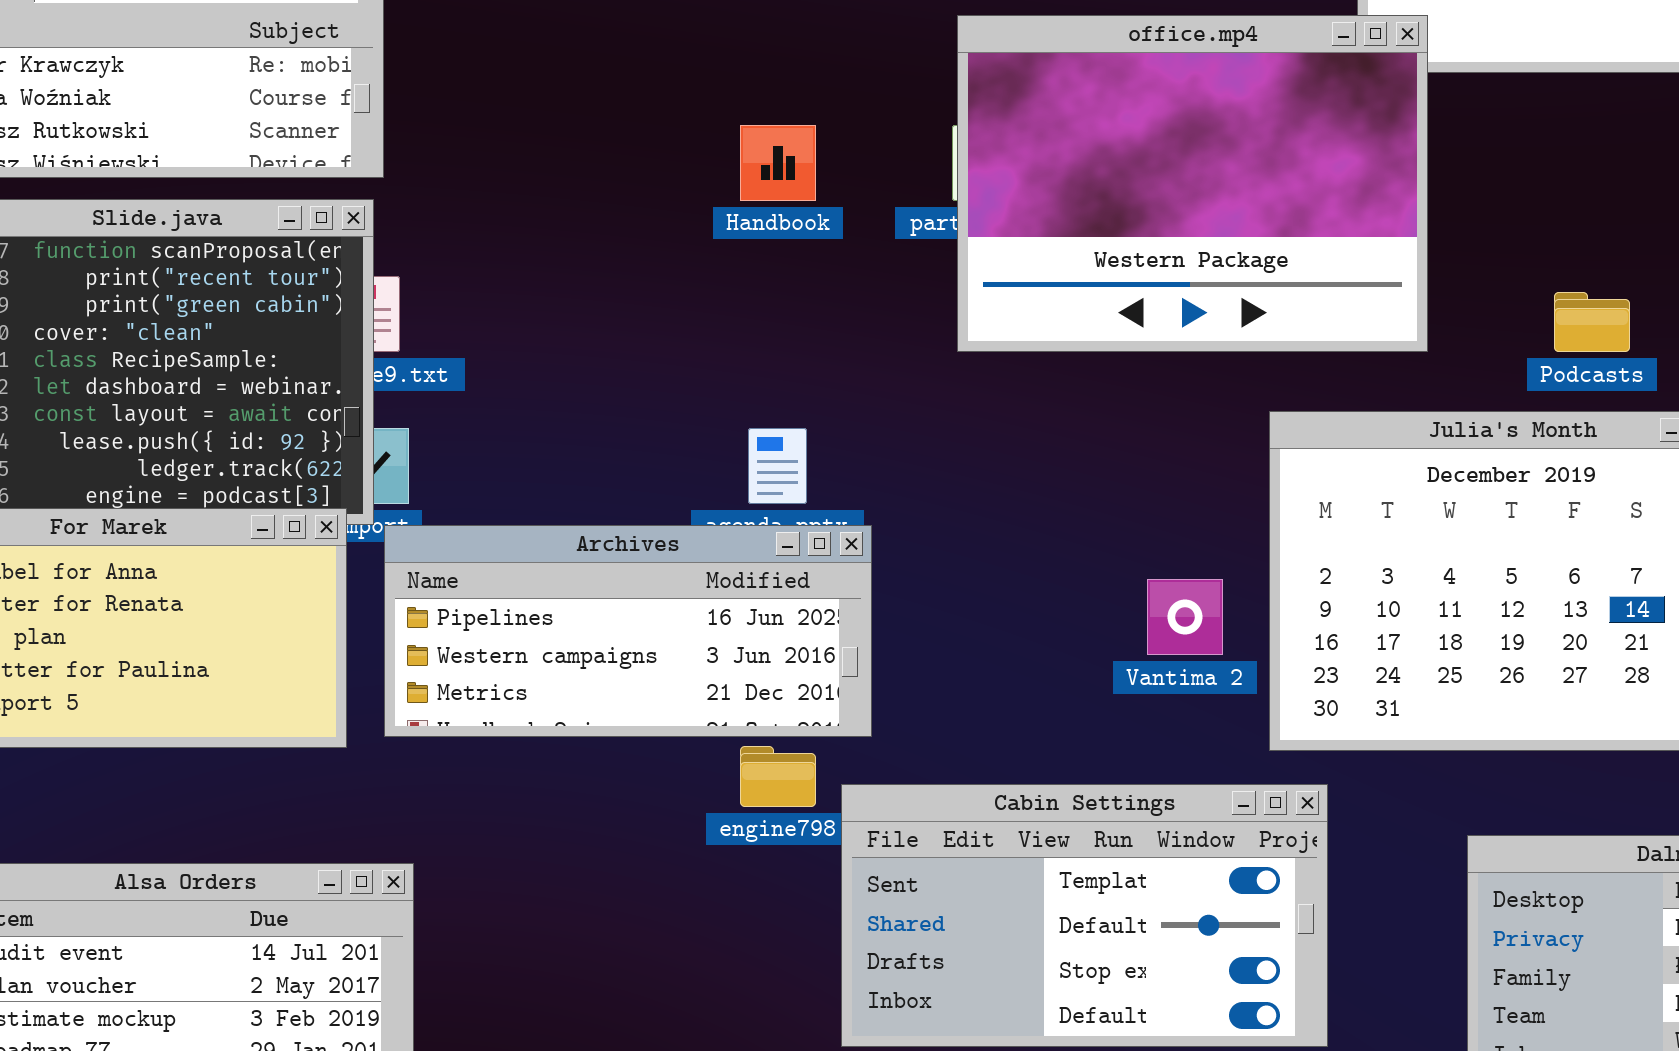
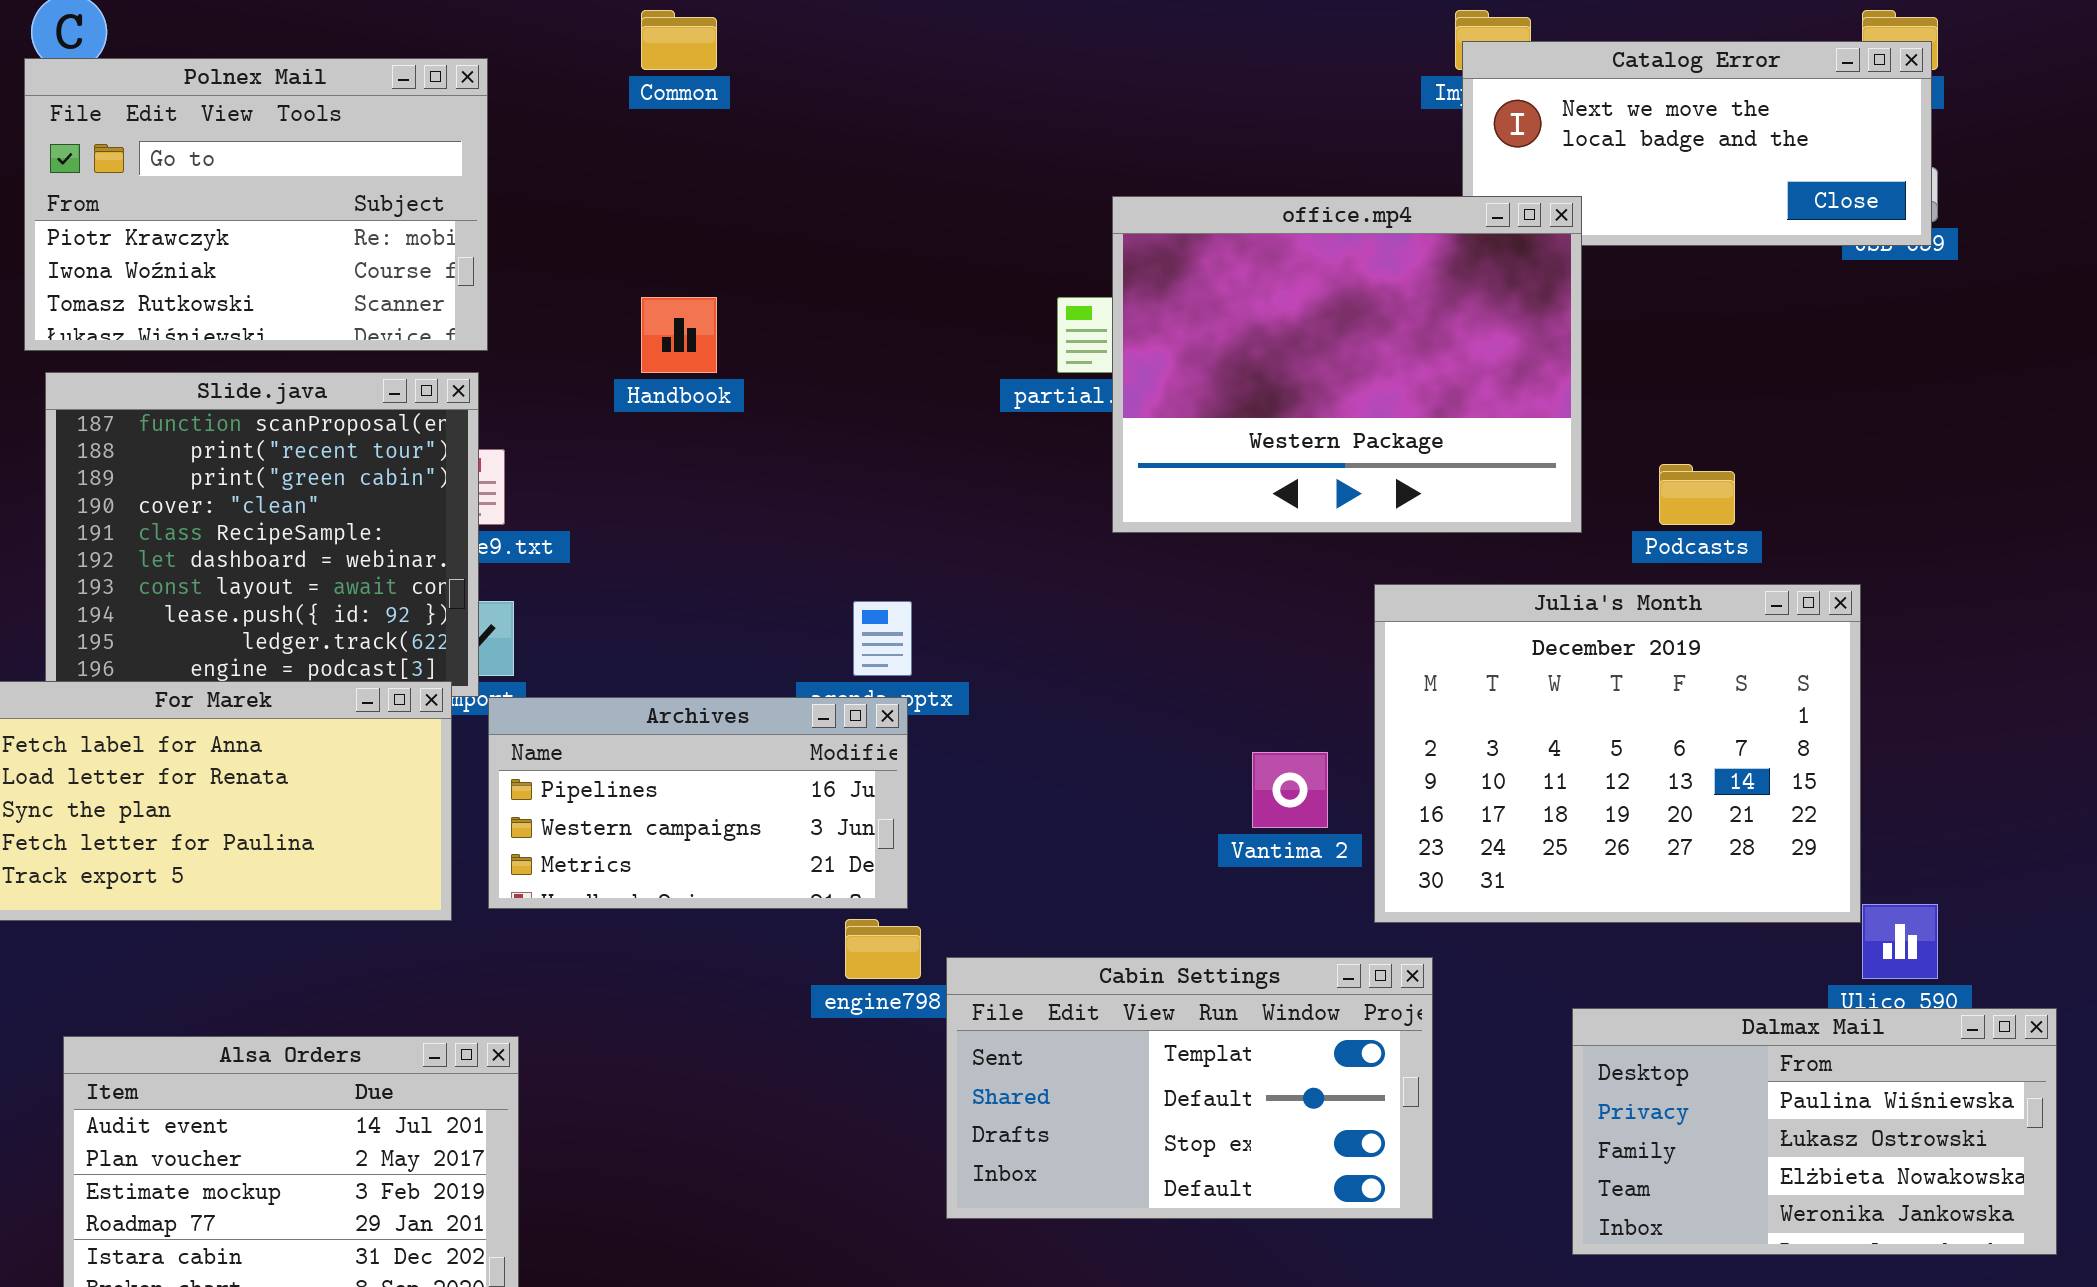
office.mp4: [957,15,1428,352] -> [1112,196,1582,533], moved
Handbook: [740,125,816,201] -> [641,297,717,373], moved
Archives: [384,525,872,737] -> [488,697,908,909], resized

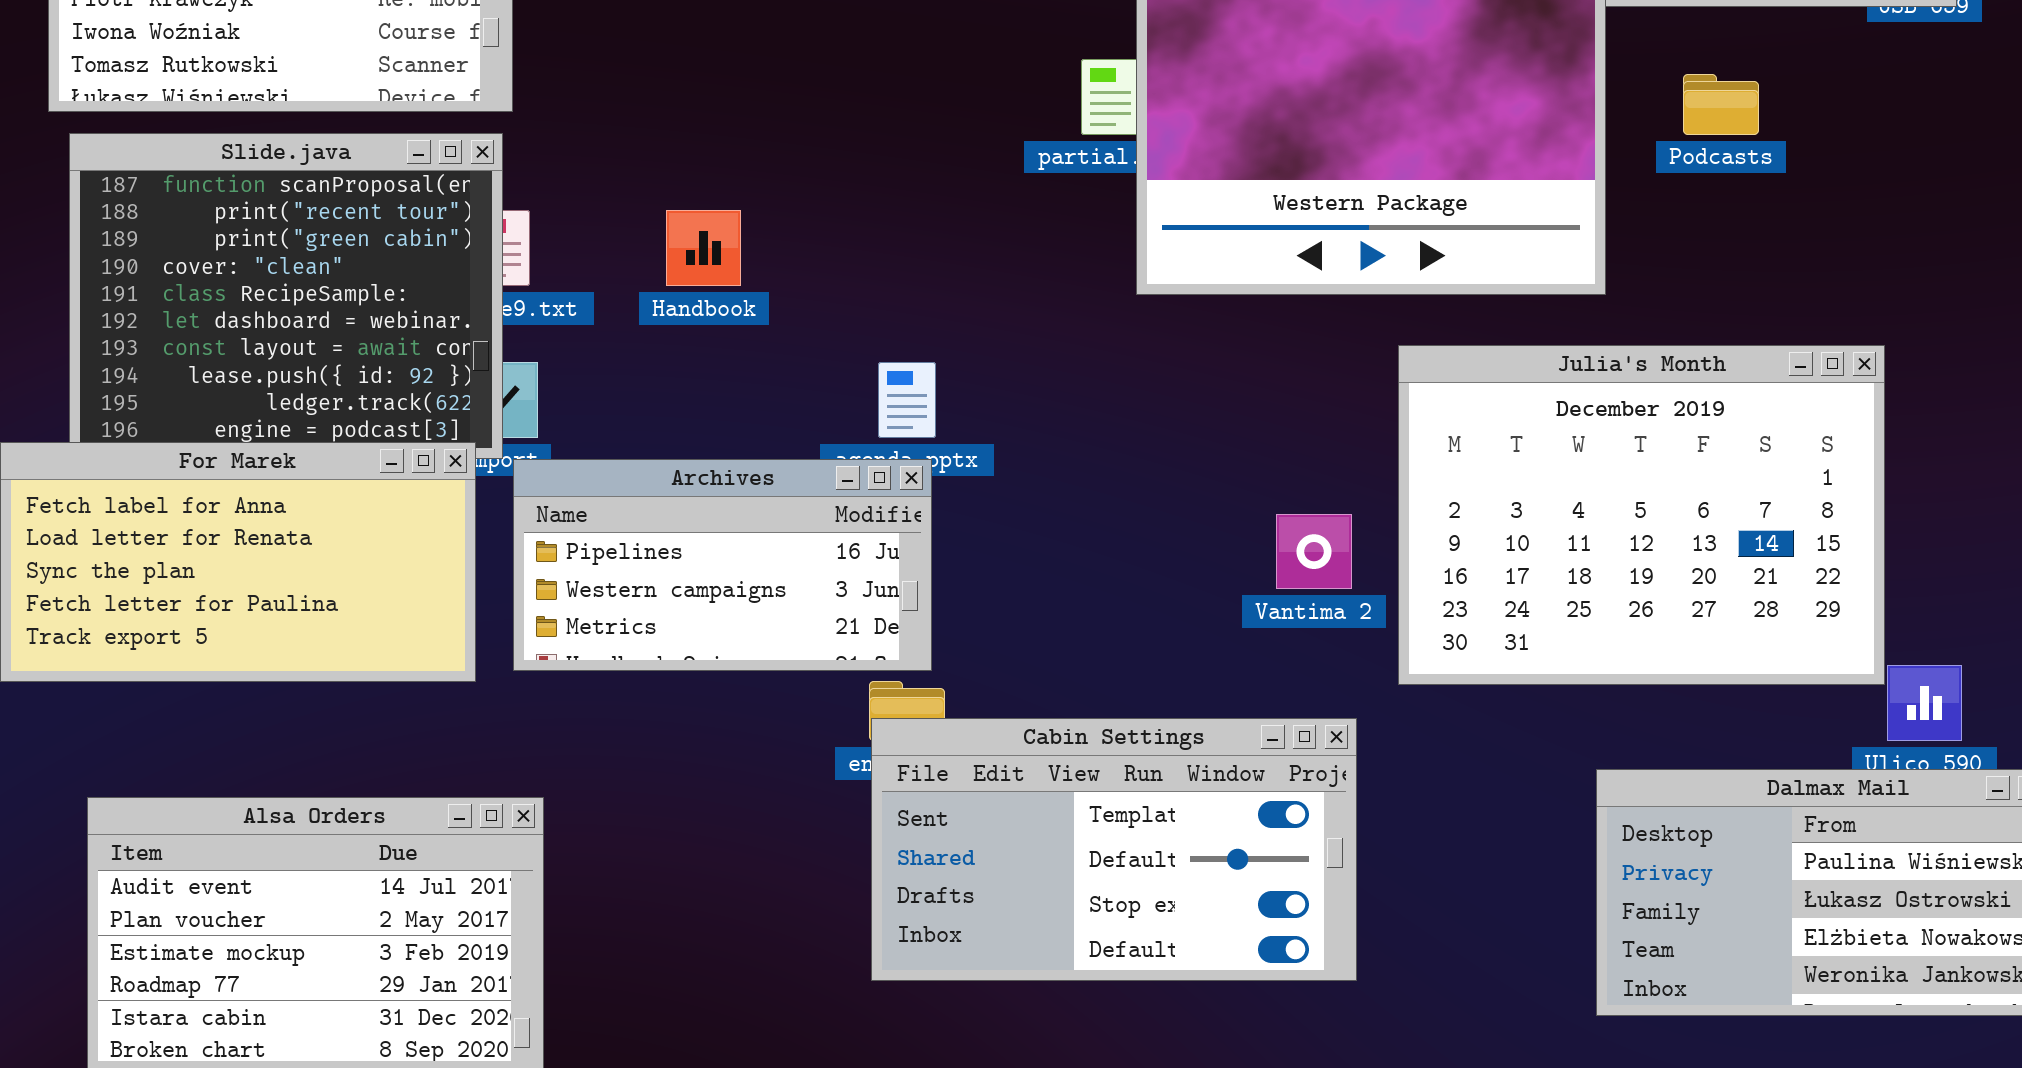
Handbook: [641,297,717,373] -> [666,210,741,286], moved
Podcasts: [1659,464,1735,525] -> [1683,74,1759,135], moved
Cabin Settings: [946,957,1433,1219] -> [871,718,1357,981], moved

